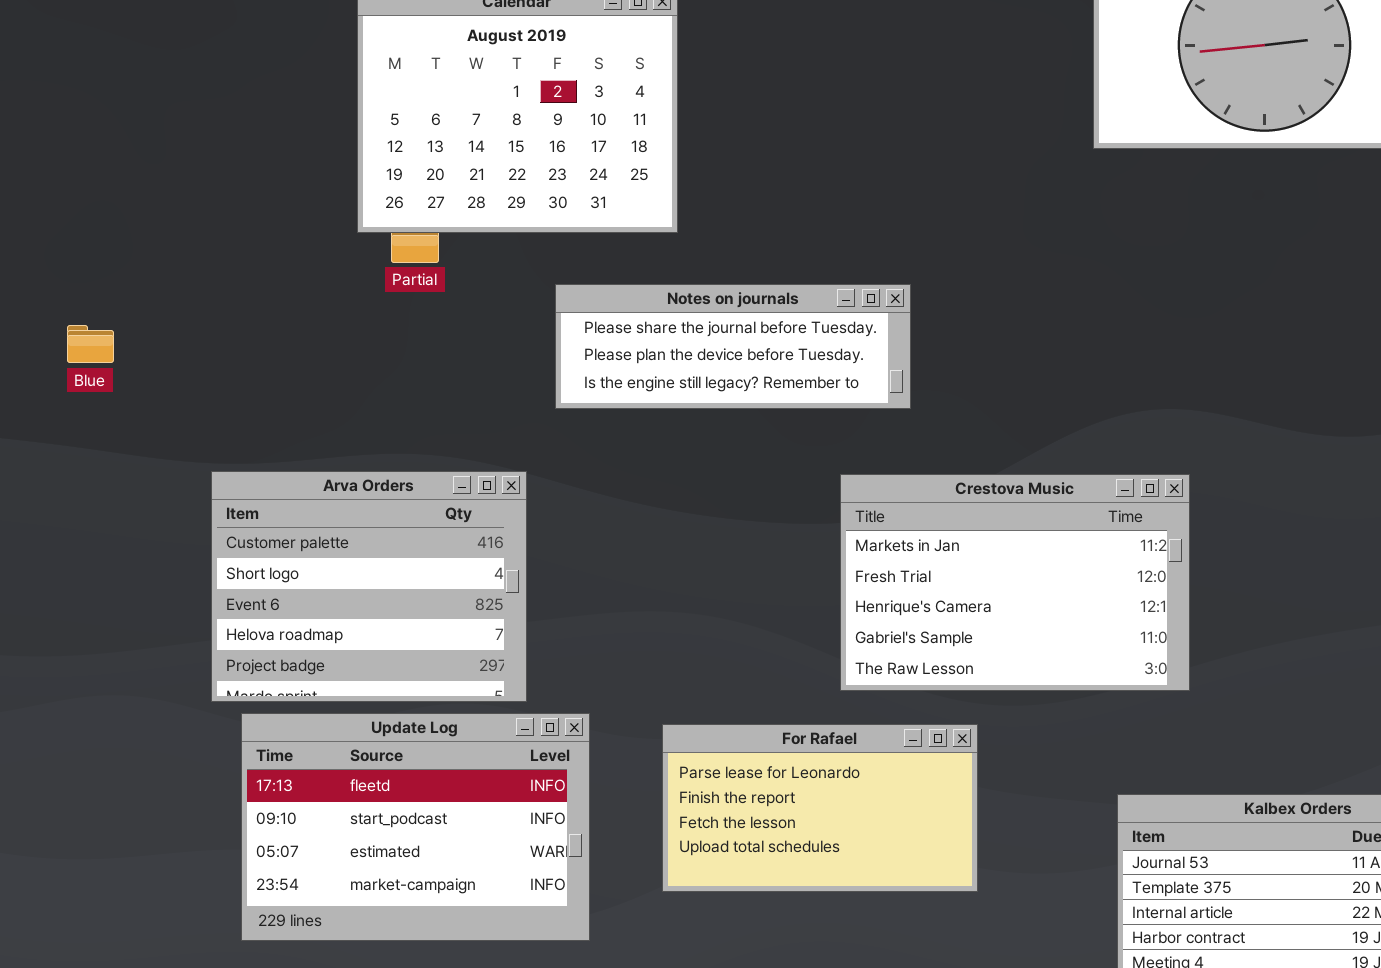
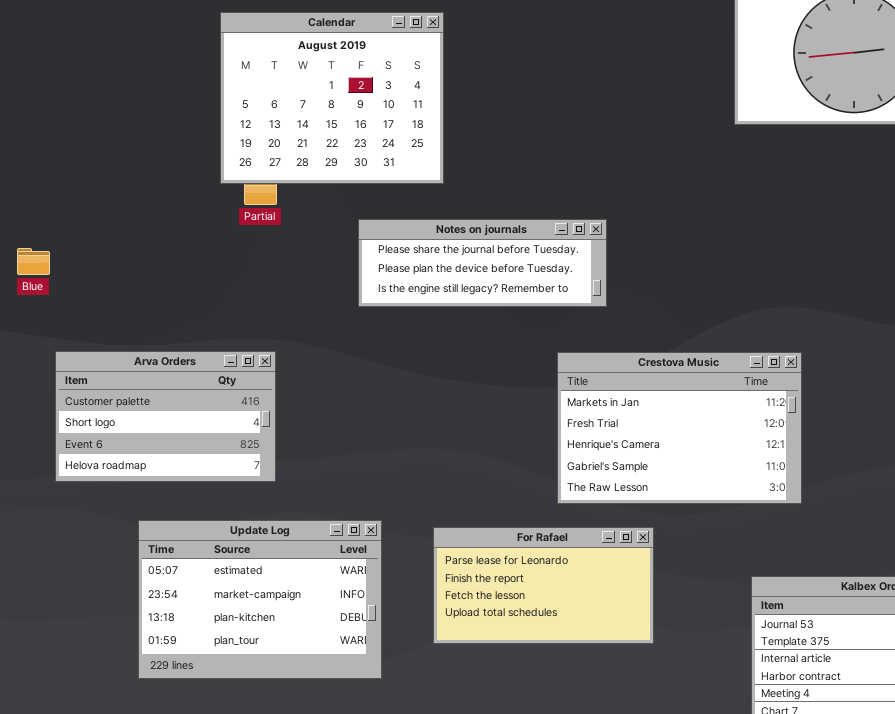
Arva Orders: [211,471,527,702] -> [55,351,276,482], moved, resized
Update Log: [241,713,590,941] -> [138,520,382,679], scrolled down 2 rows

